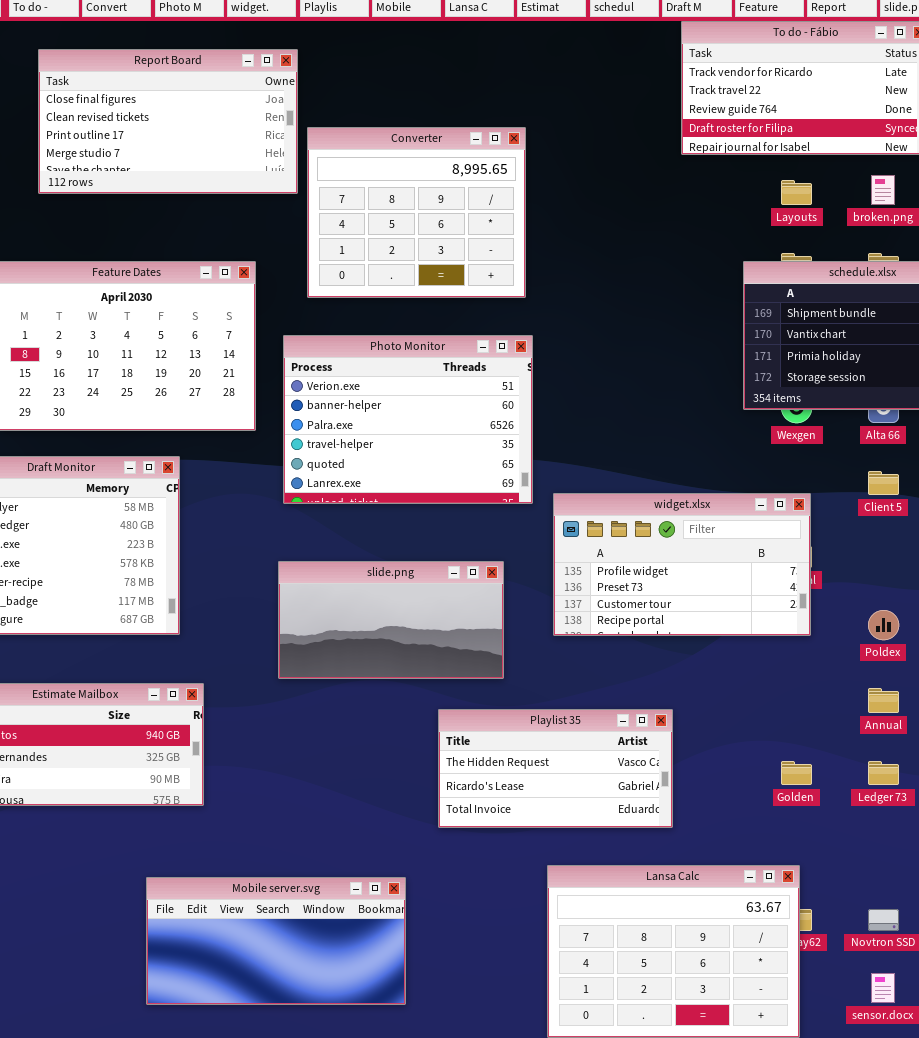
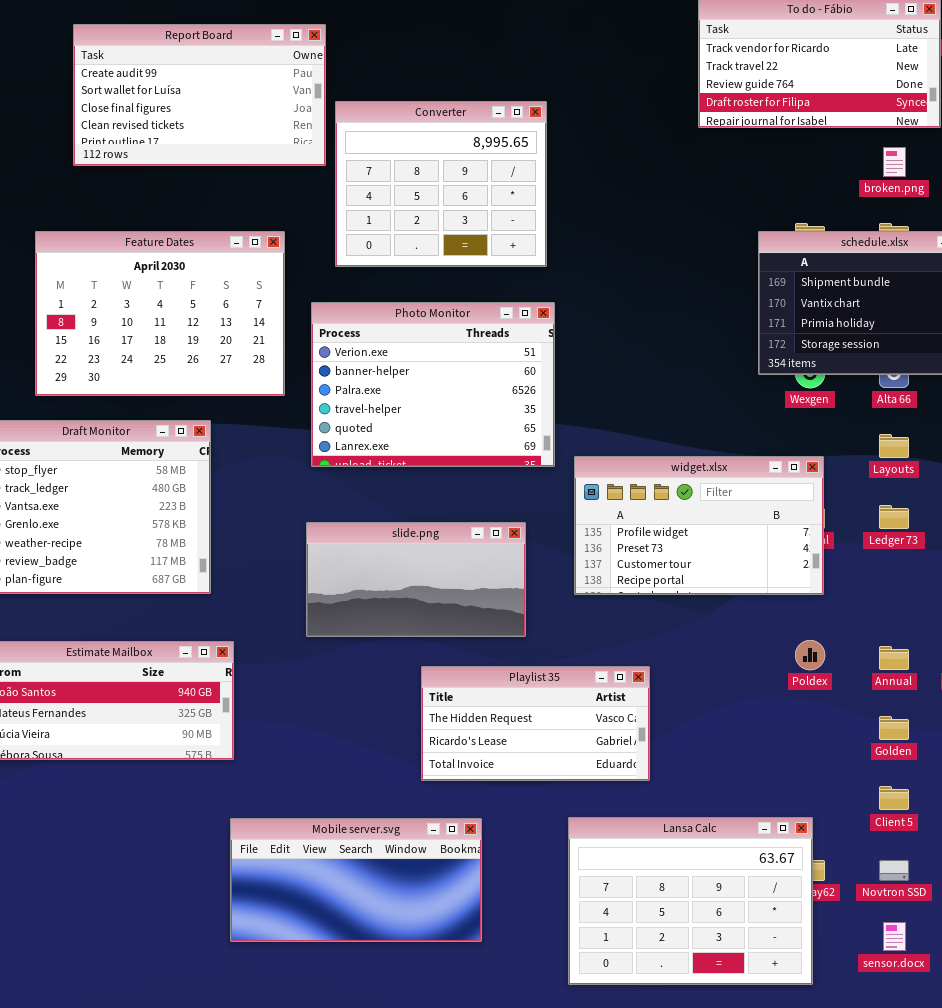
Report Board: [38,49,298,194] -> [73,24,326,166], scrolled up 2 rows
Layouts: [781,180,812,205] -> [879,434,909,458], moved
Client 5: [868,471,899,495] -> [879,786,909,810], moved
Poldex: [868,610,899,640] -> [795,640,825,670], moved
Playlist 35: [438,709,673,828] -> [421,666,650,781], moved
Golden: [781,761,812,785] -> [879,716,909,740], moved
Ledger 73: [868,761,899,785] -> [879,505,909,529], moved
Mobile server.svg: [146,877,406,1005] -> [230,818,482,942], moved

